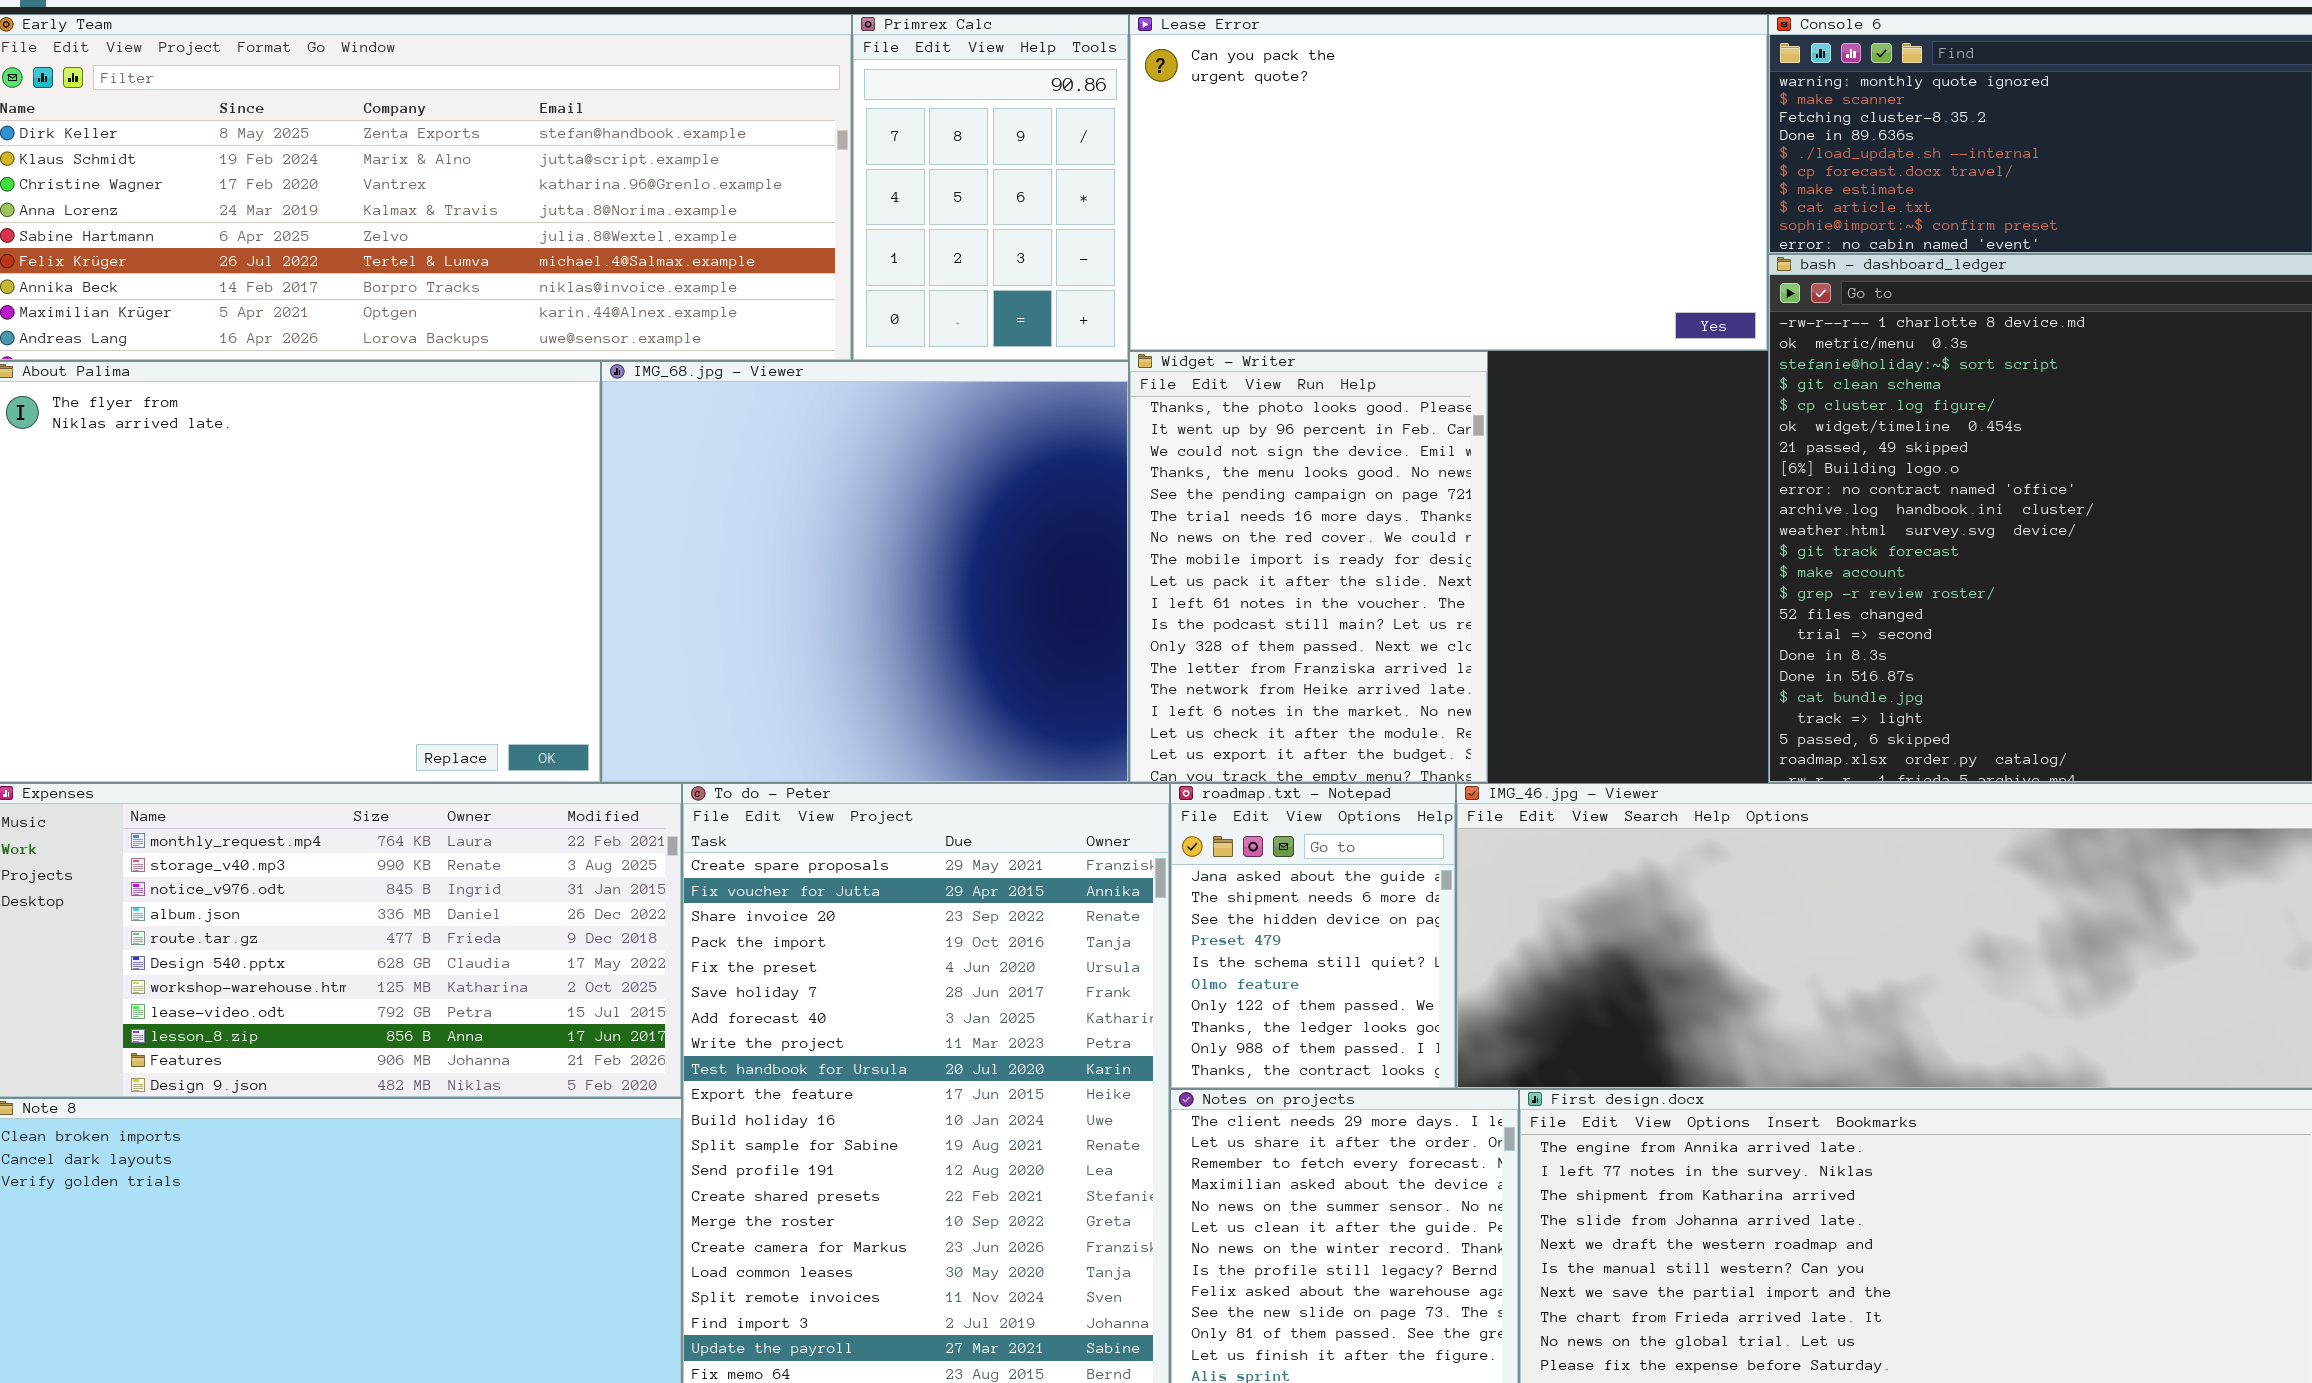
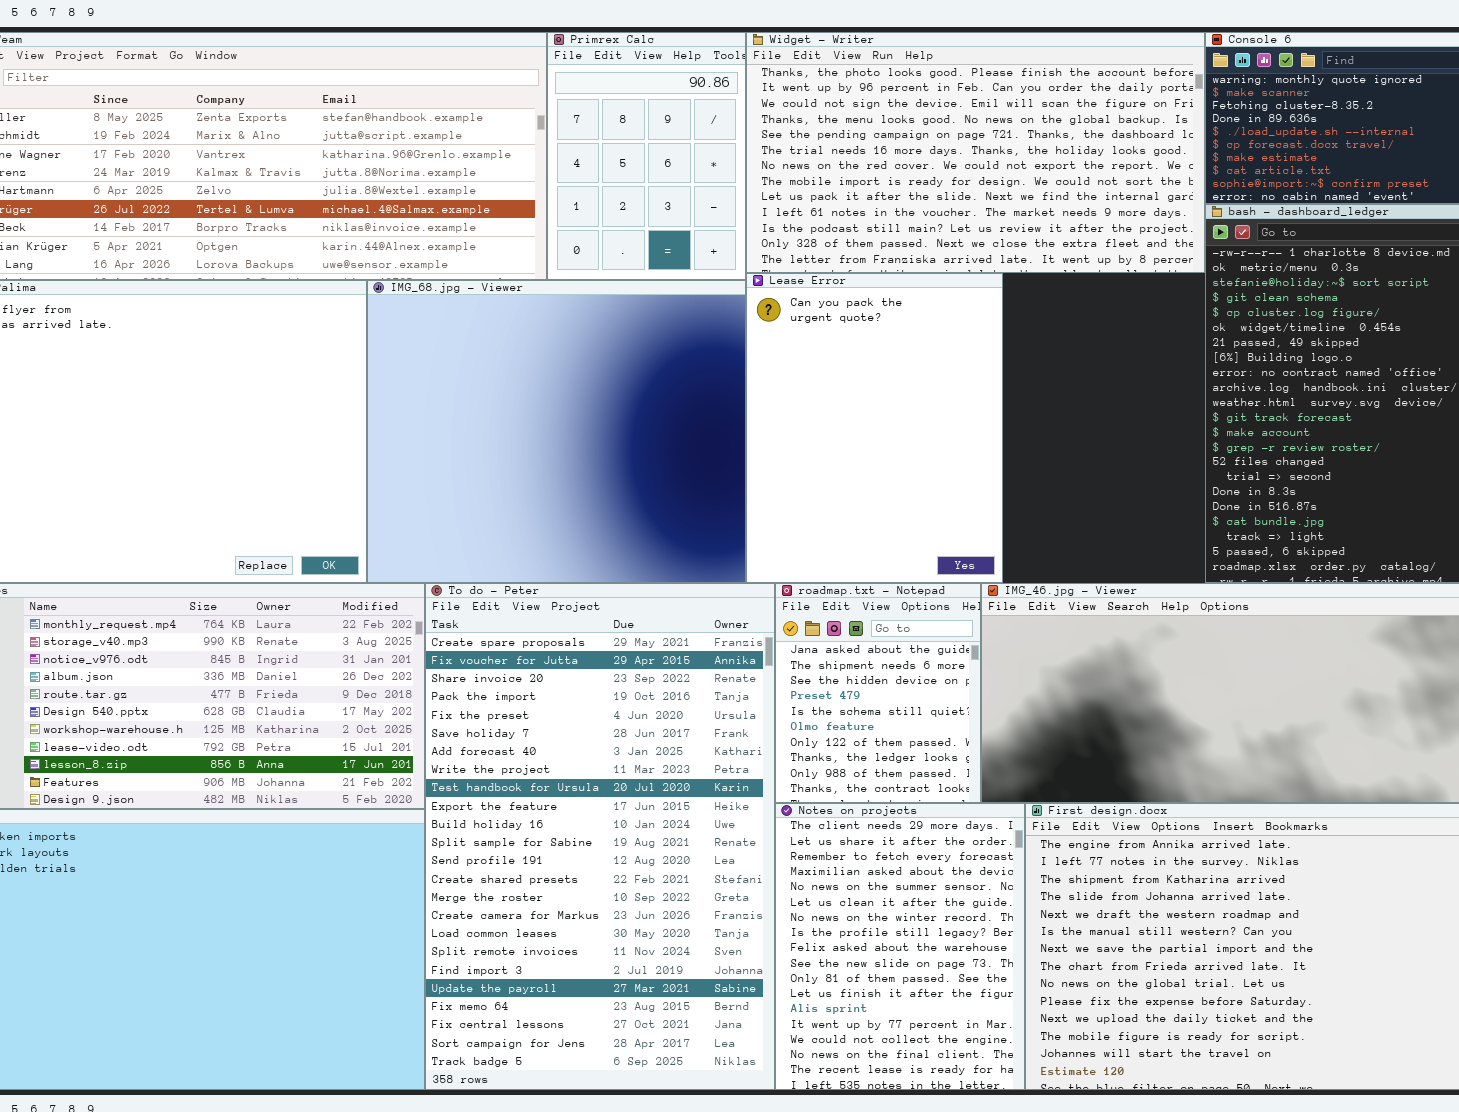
Lease Error: [1129,14,1768,351] -> [746,273,1003,583], moved, resized
Widget - Writer: [1129,351,1488,783] -> [746,32,1205,273], moved, resized

